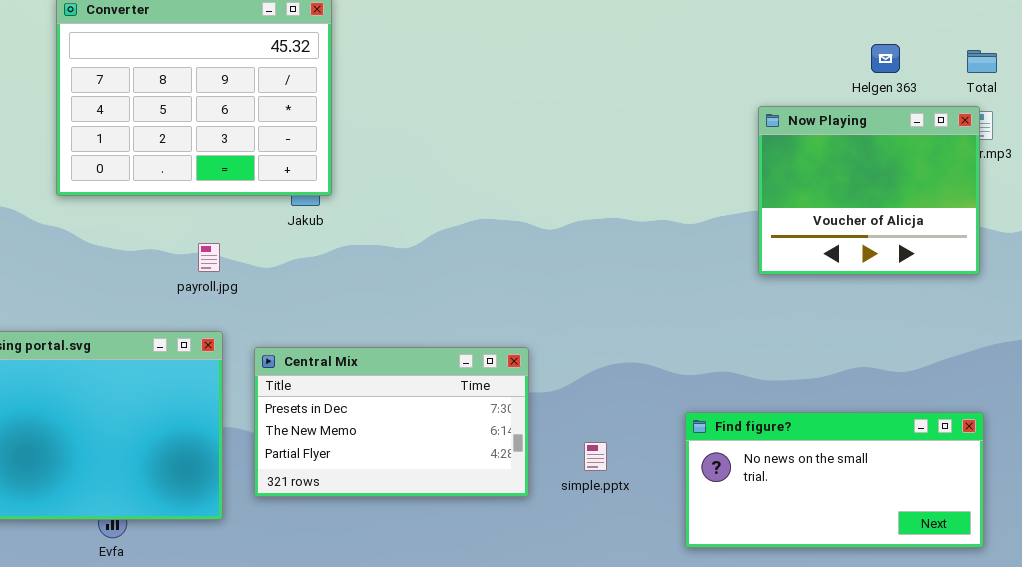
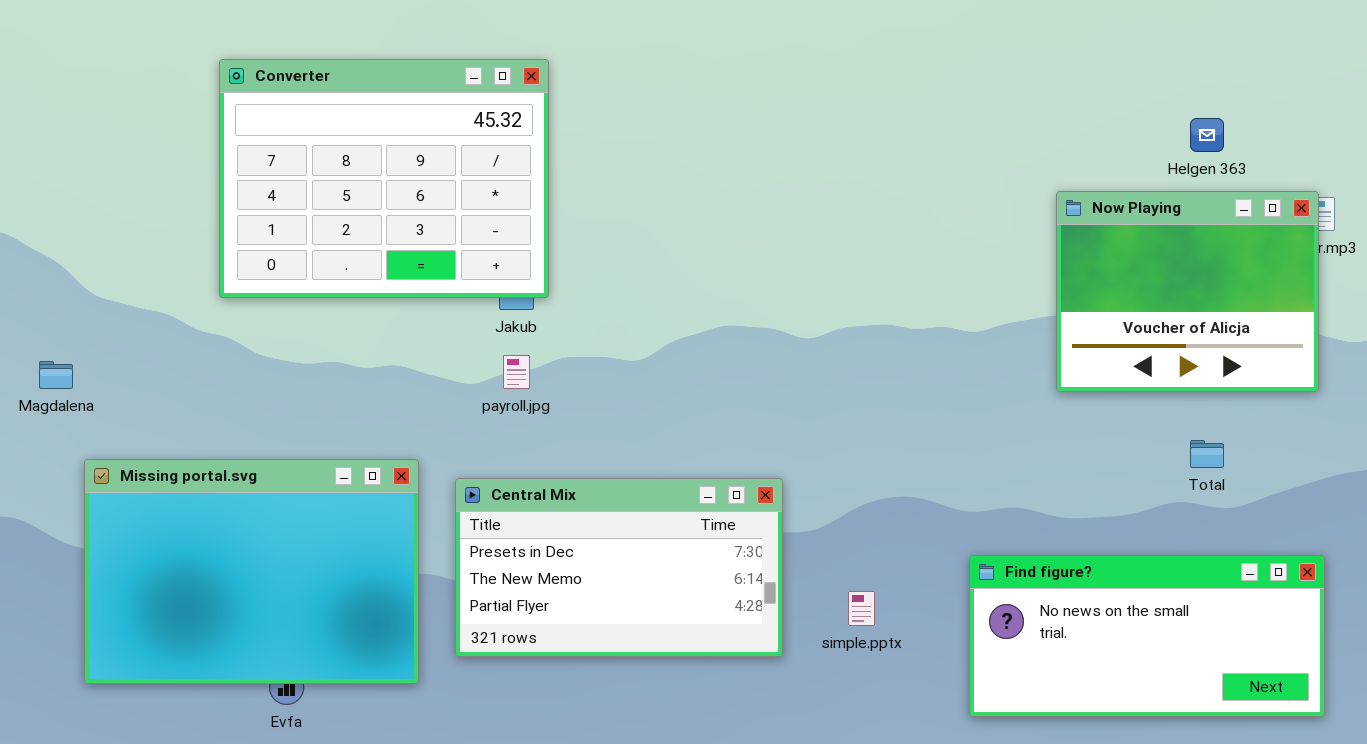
Total: [967,50,997,73] -> [1190,440,1224,468], moved
payroll.jpg: [198,243,220,272] -> [503,355,530,389], moved

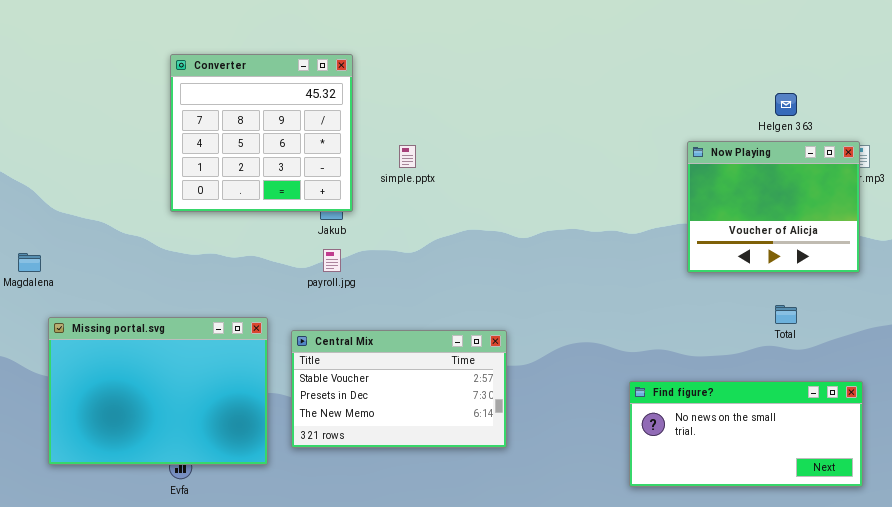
Converter: [219,59,549,298] -> [170,54,353,212], resized
Central Mix: [455,478,783,657] -> [291,330,507,448], scrolled up 1 row
simple.pptx: [848,591,875,626] -> [399,145,416,168], moved

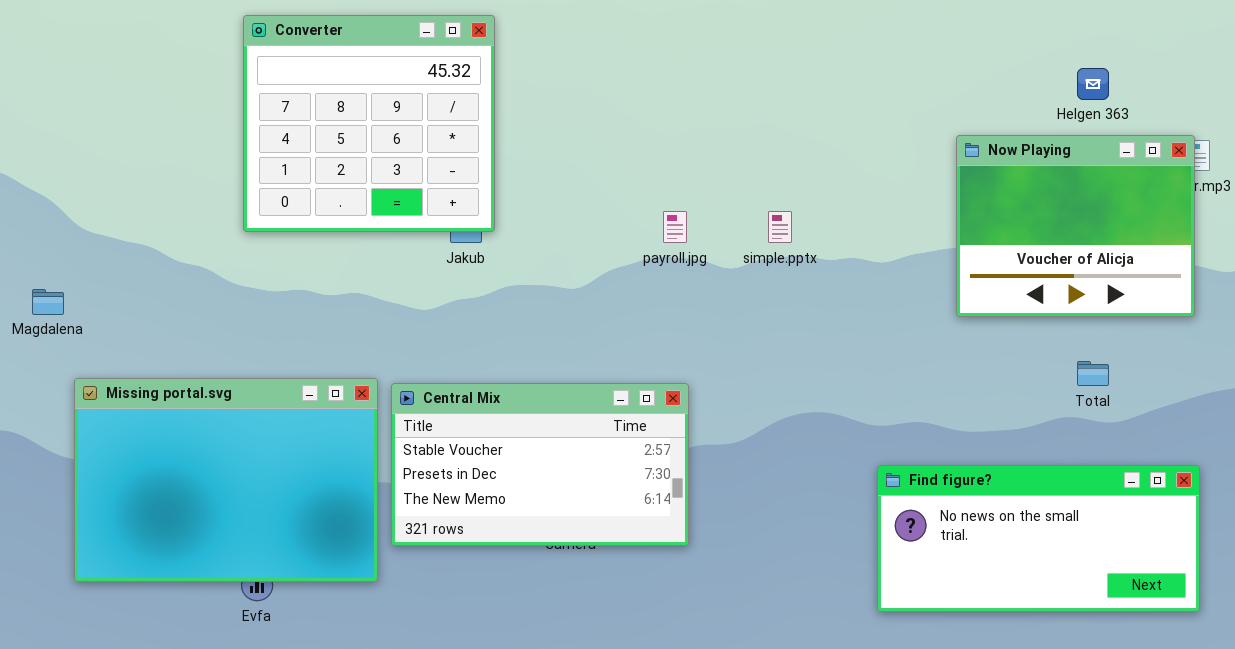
simple.pptx: [399,145,416,168] -> [768,211,792,243], moved
payroll.jpg: [323,249,341,272] -> [663,211,687,243], moved
Central Mix: [291,330,507,448] -> [391,383,689,546], moved

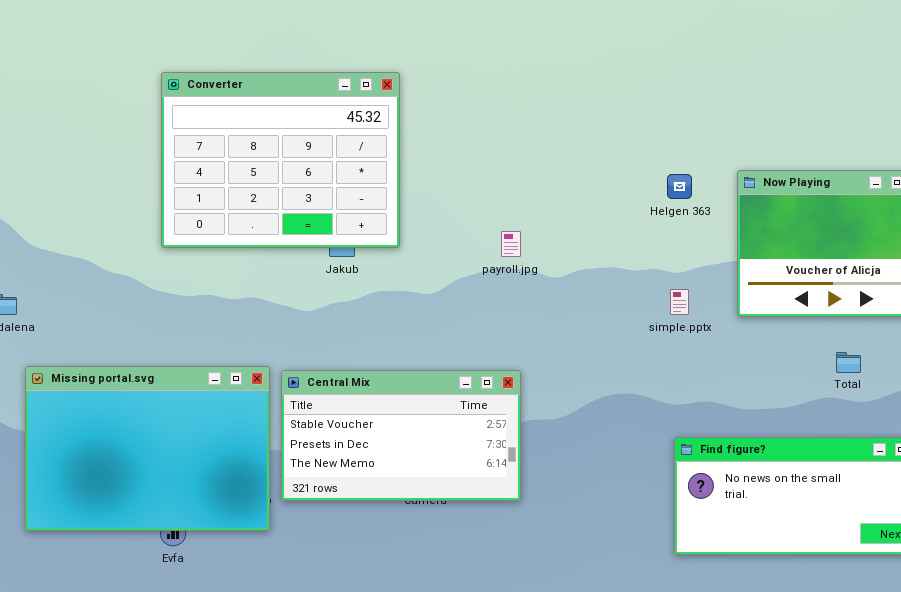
Converter: [243,15,495,232] -> [161,72,400,248], resized
Helgen 363: [1077,68,1109,100] -> [667,174,692,199], moved
simple.pptx: [768,211,792,243] -> [670,289,689,315], moved

